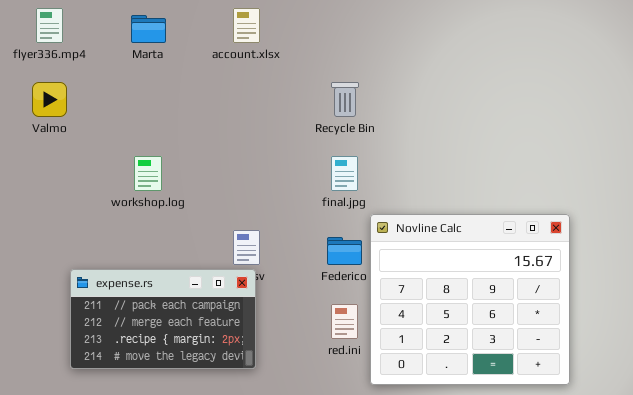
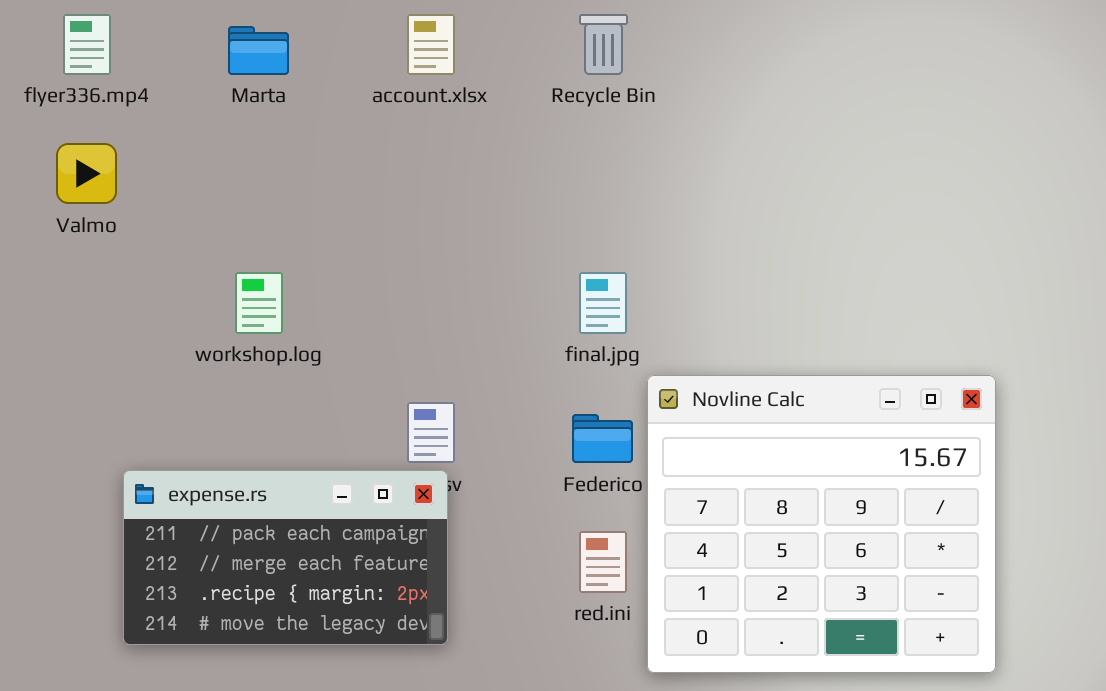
Recycle Bin: [331,82,359,117] -> [579,14,628,75], moved

